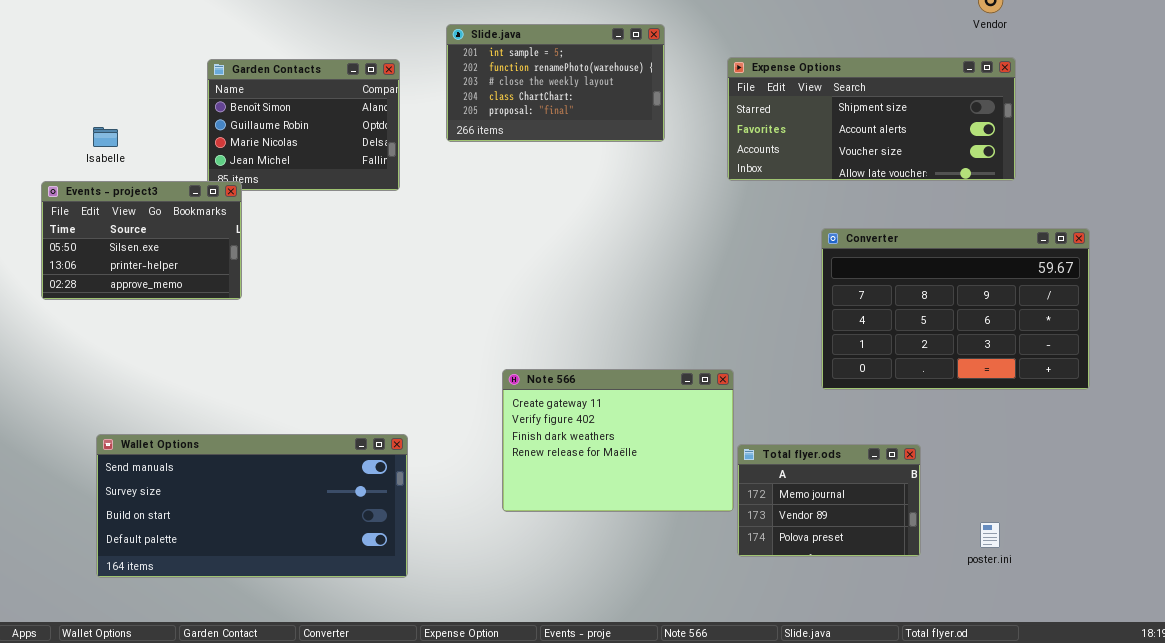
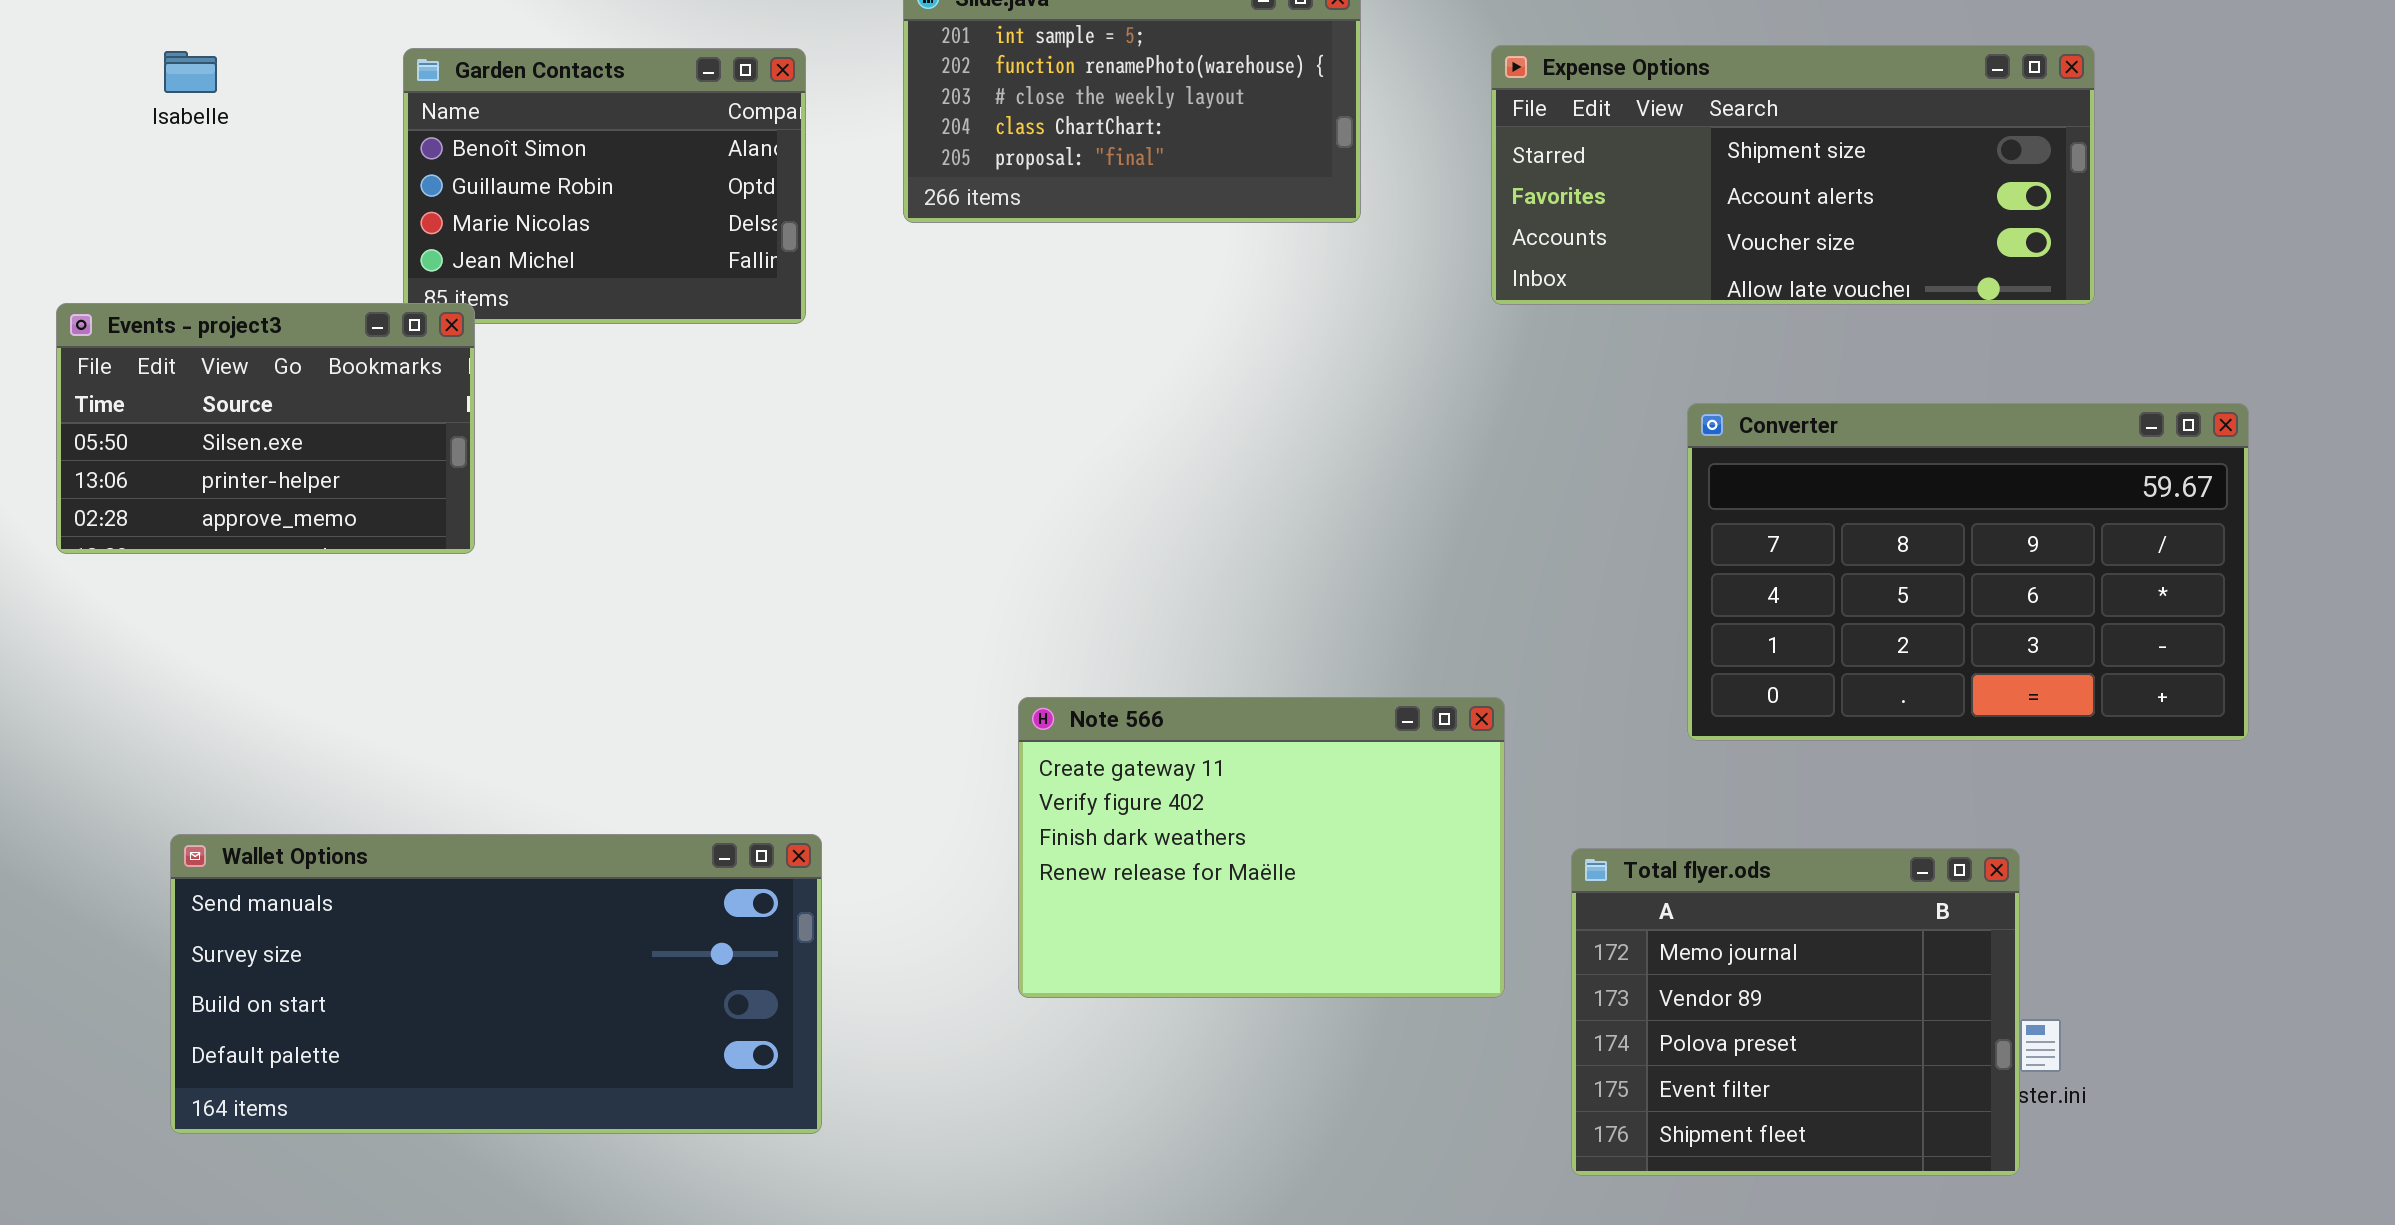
Isabelle: [93,127,118,147] -> [164,51,217,93], moved
Total flyer.ods: [737,444,921,557] -> [1571,848,2020,1176], moved, resized

